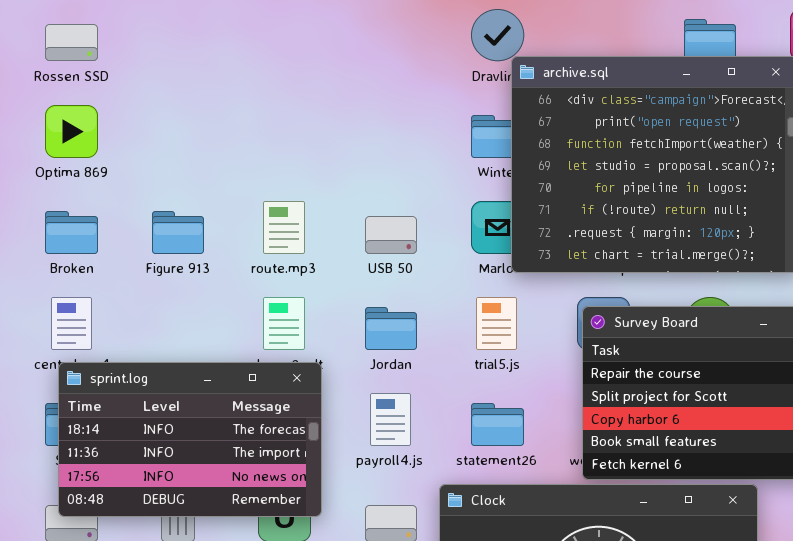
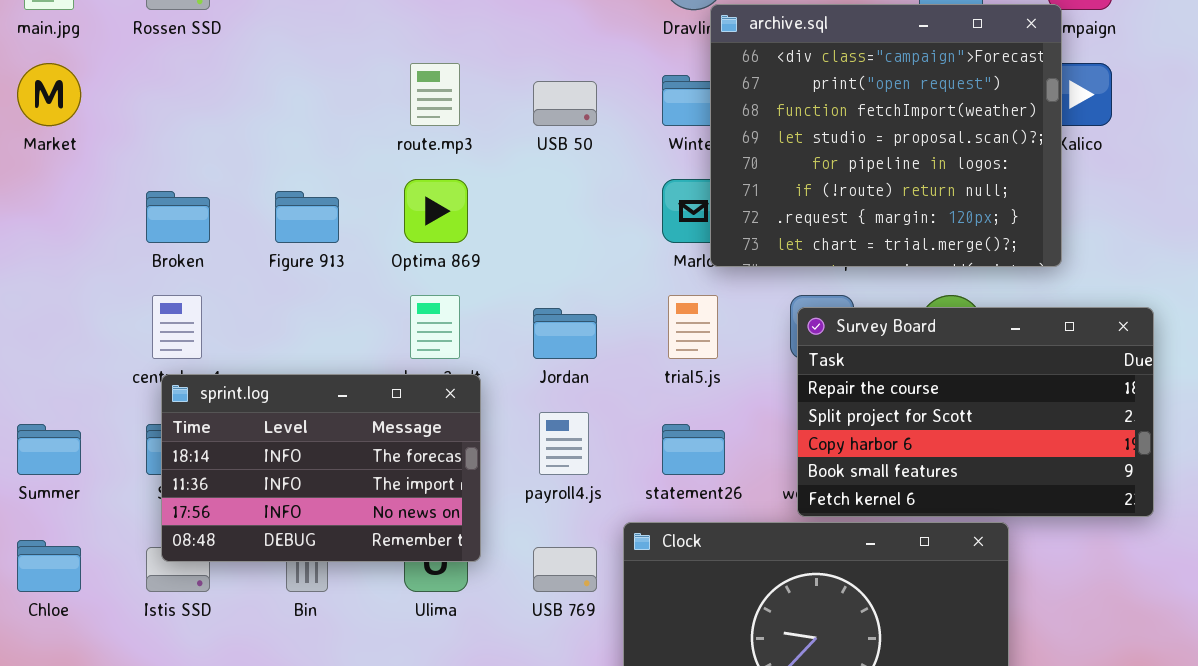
Optima 869: [45,105,98,158] -> [404,179,468,243], moved
route.mp3: [263,201,305,254] -> [410,63,460,126], moved
USB 50: [365,216,417,254] -> [533,81,597,126], moved

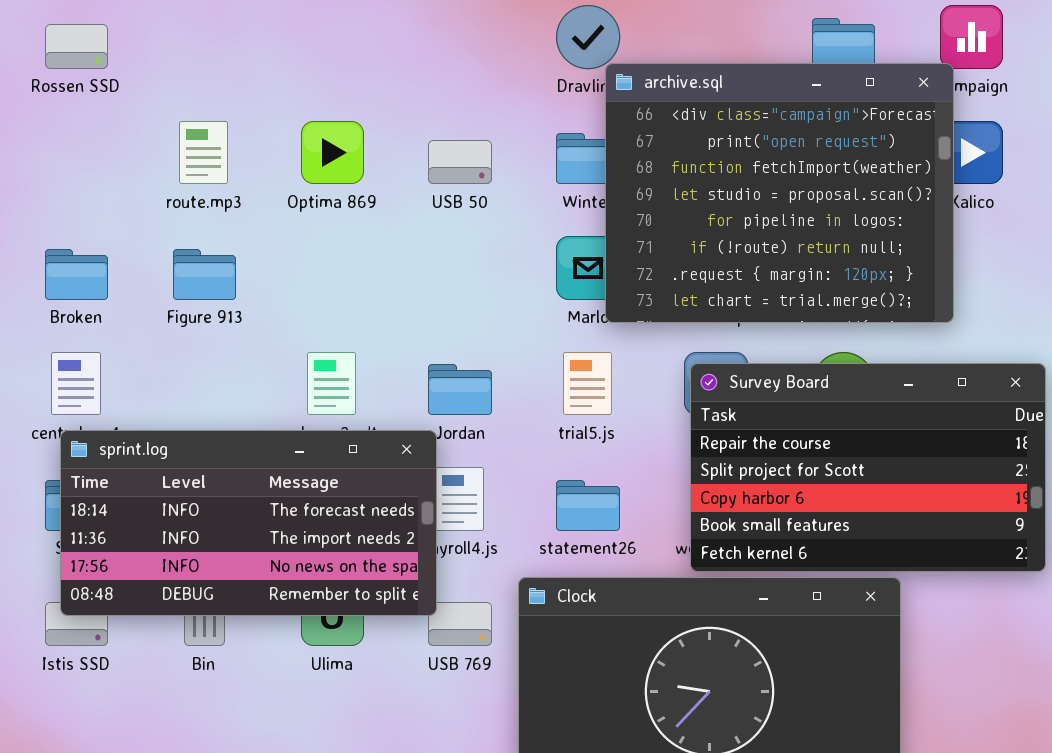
route.mp3: [410,63,460,126] -> [179,121,228,184], moved
Optima 869: [404,179,468,243] -> [301,121,364,184], moved
sprint.log: [161,374,481,562] -> [60,430,437,616], resized

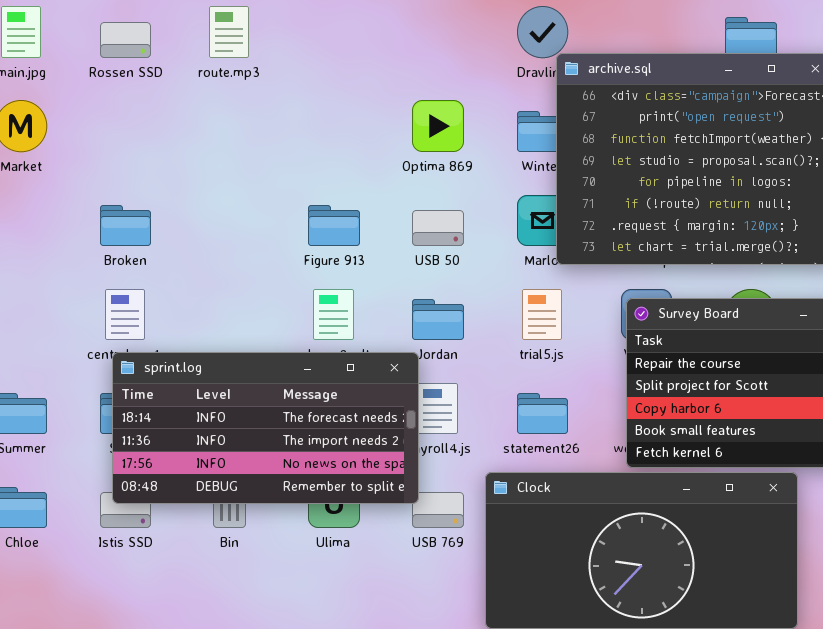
route.mp3: [179,121,228,184] -> [209,6,249,58], moved
Optima 869: [301,121,364,184] -> [412,100,464,152], moved
USB 50: [428,140,492,184] -> [412,210,464,246], moved
Figure 913: [173,249,236,300] -> [308,205,360,246], moved

